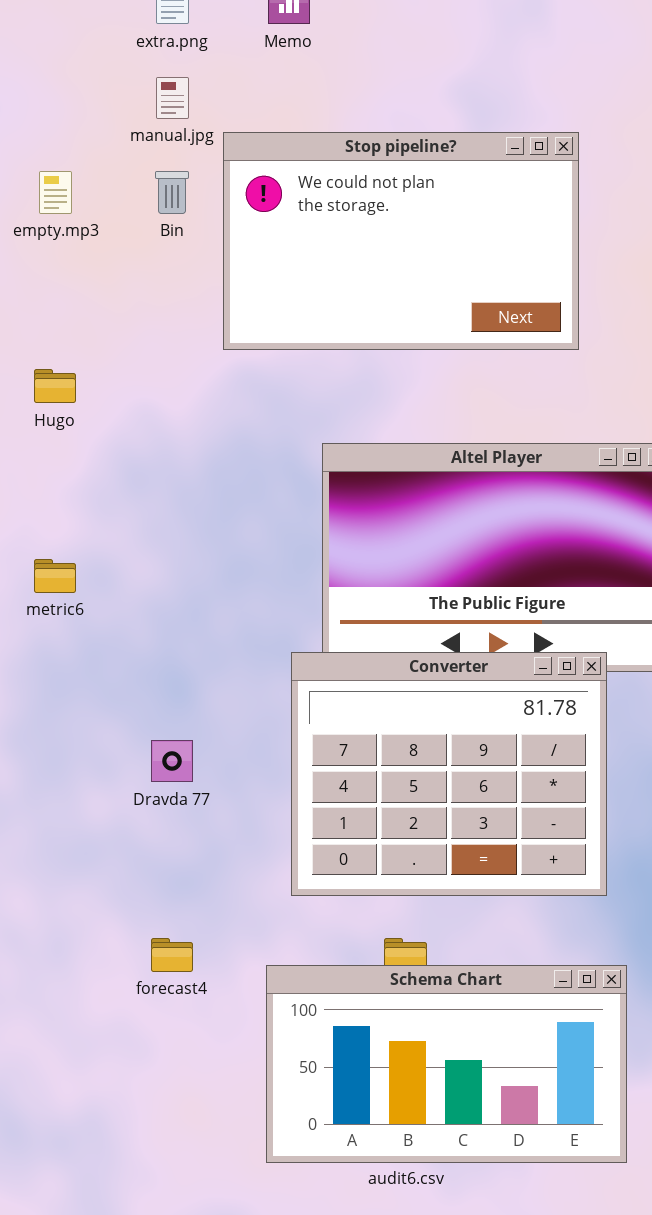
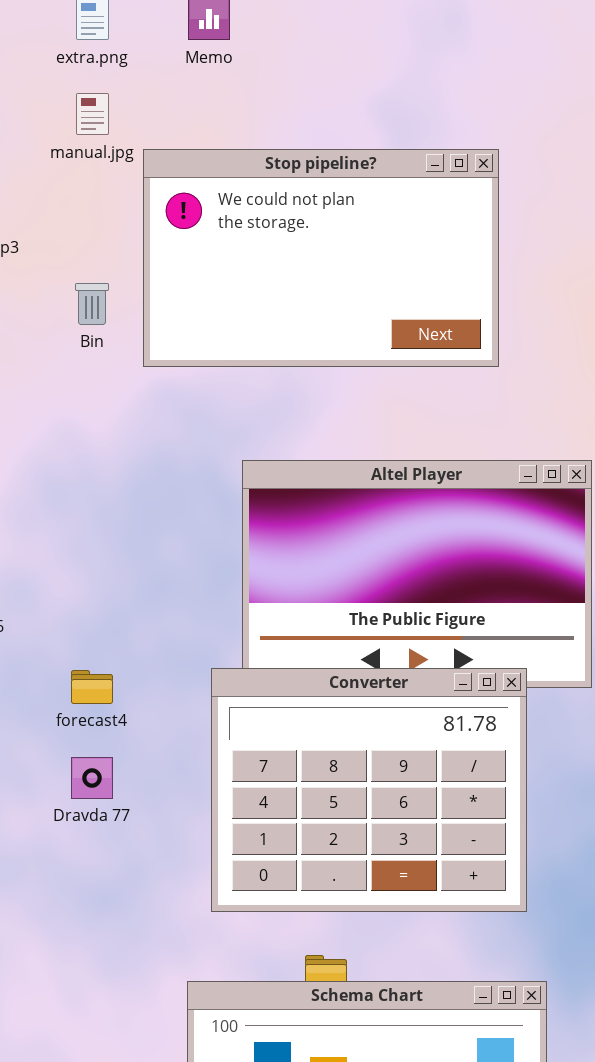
Bin: [155,171,189,214] -> [75,283,109,325], moved
forecast4: [151,938,193,972] -> [71,670,113,704], moved

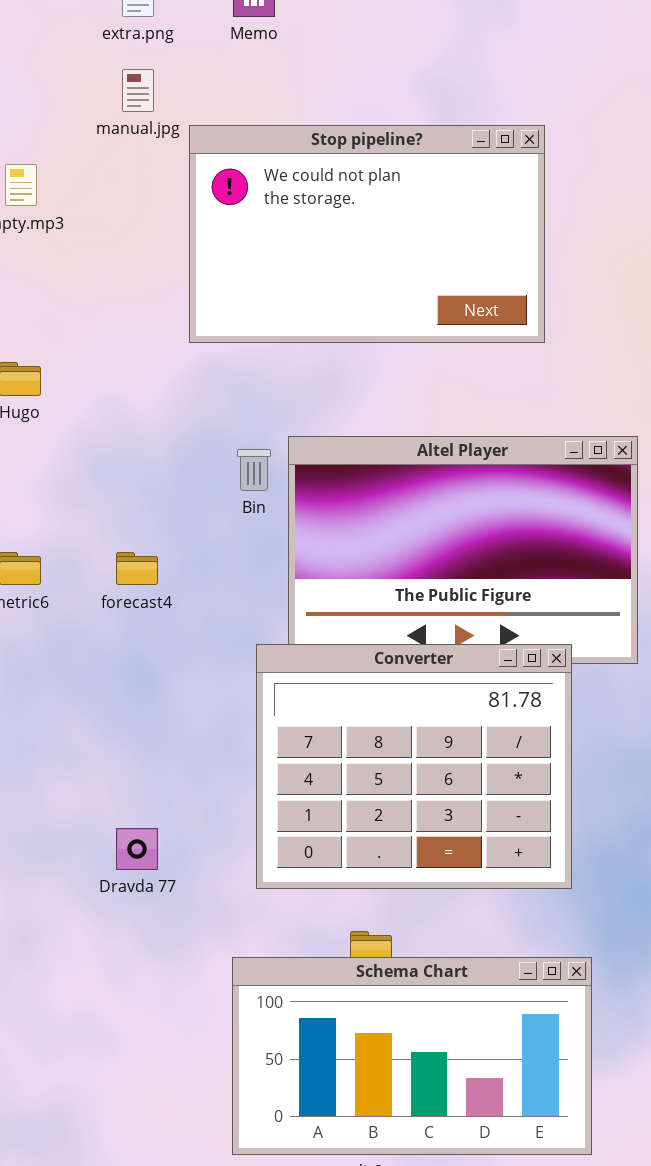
Bin: [75,283,109,325] -> [237,449,271,491], moved
forecast4: [71,670,113,704] -> [116,552,158,585], moved
Dravda 77: [71,757,113,799] -> [116,828,158,870], moved

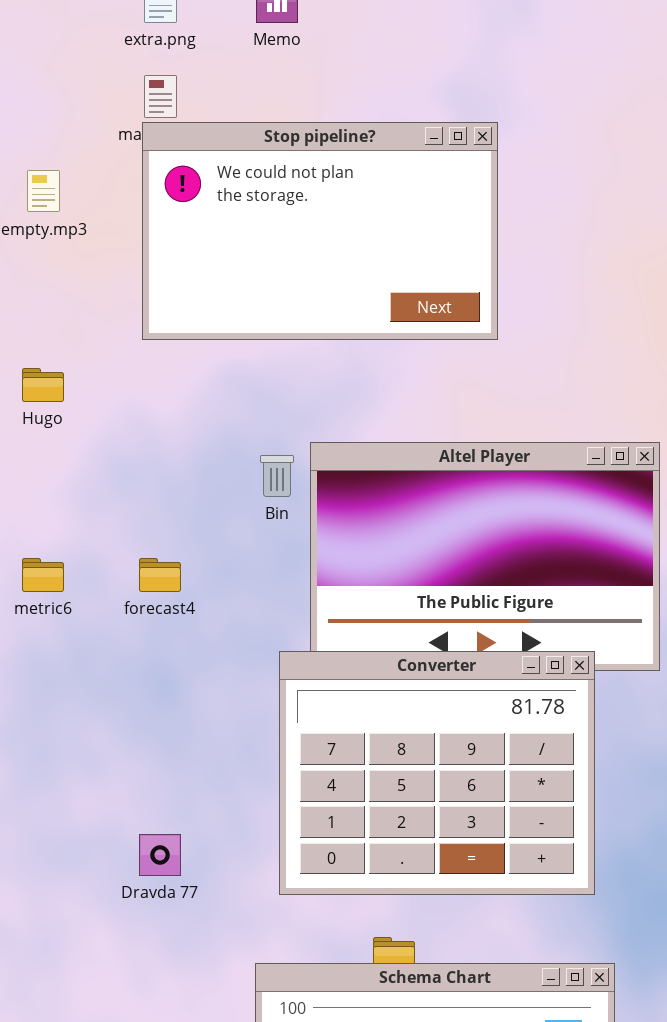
Stop pipeline?: [189,125,545,343] -> [142,122,498,340], moved

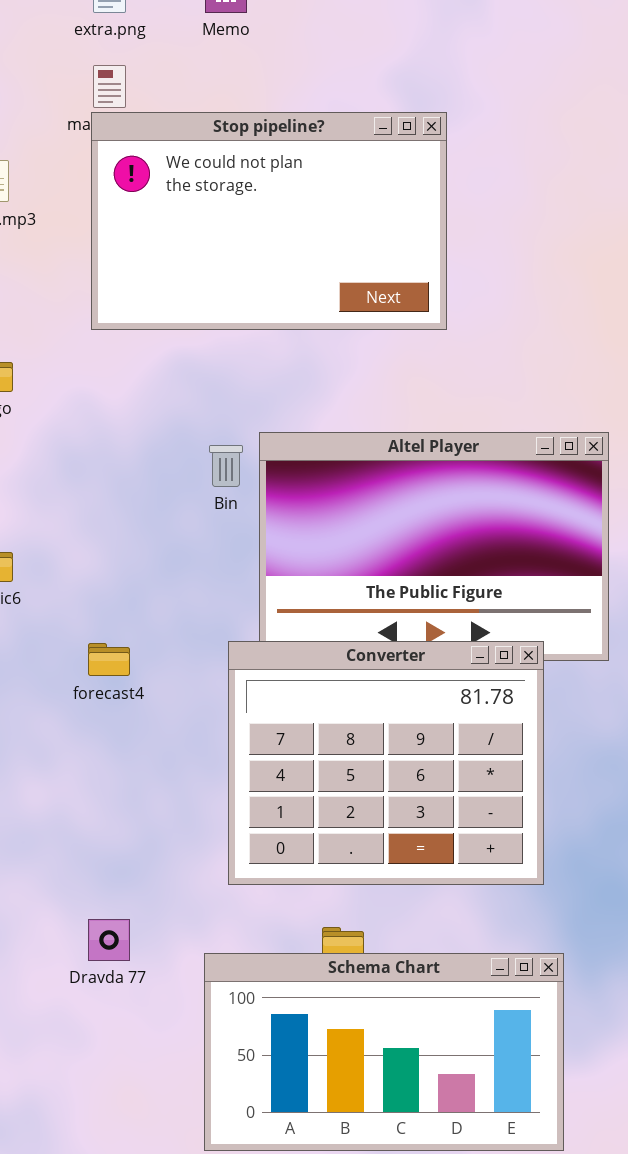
forecast4: [139,558,181,592] -> [88,643,130,676], moved
Dravda 77: [139,834,181,876] -> [88,919,130,961], moved

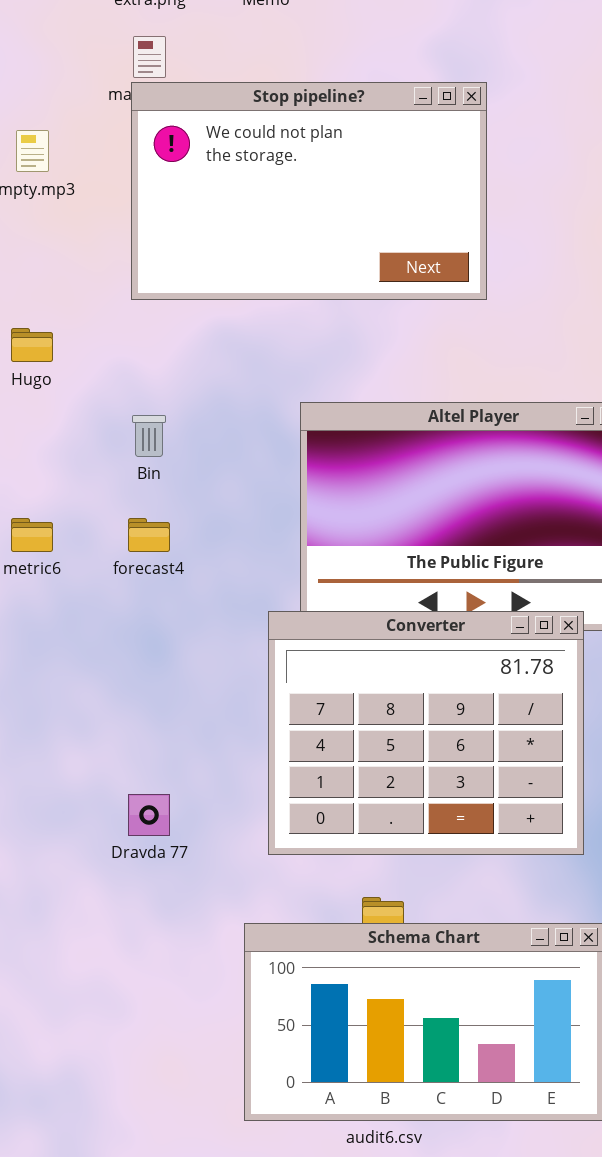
Bin: [209,445,243,487] -> [132,415,166,457], moved
forecast4: [88,643,130,676] -> [128,518,170,552], moved
Dravda 77: [88,919,130,961] -> [128,794,170,836], moved

